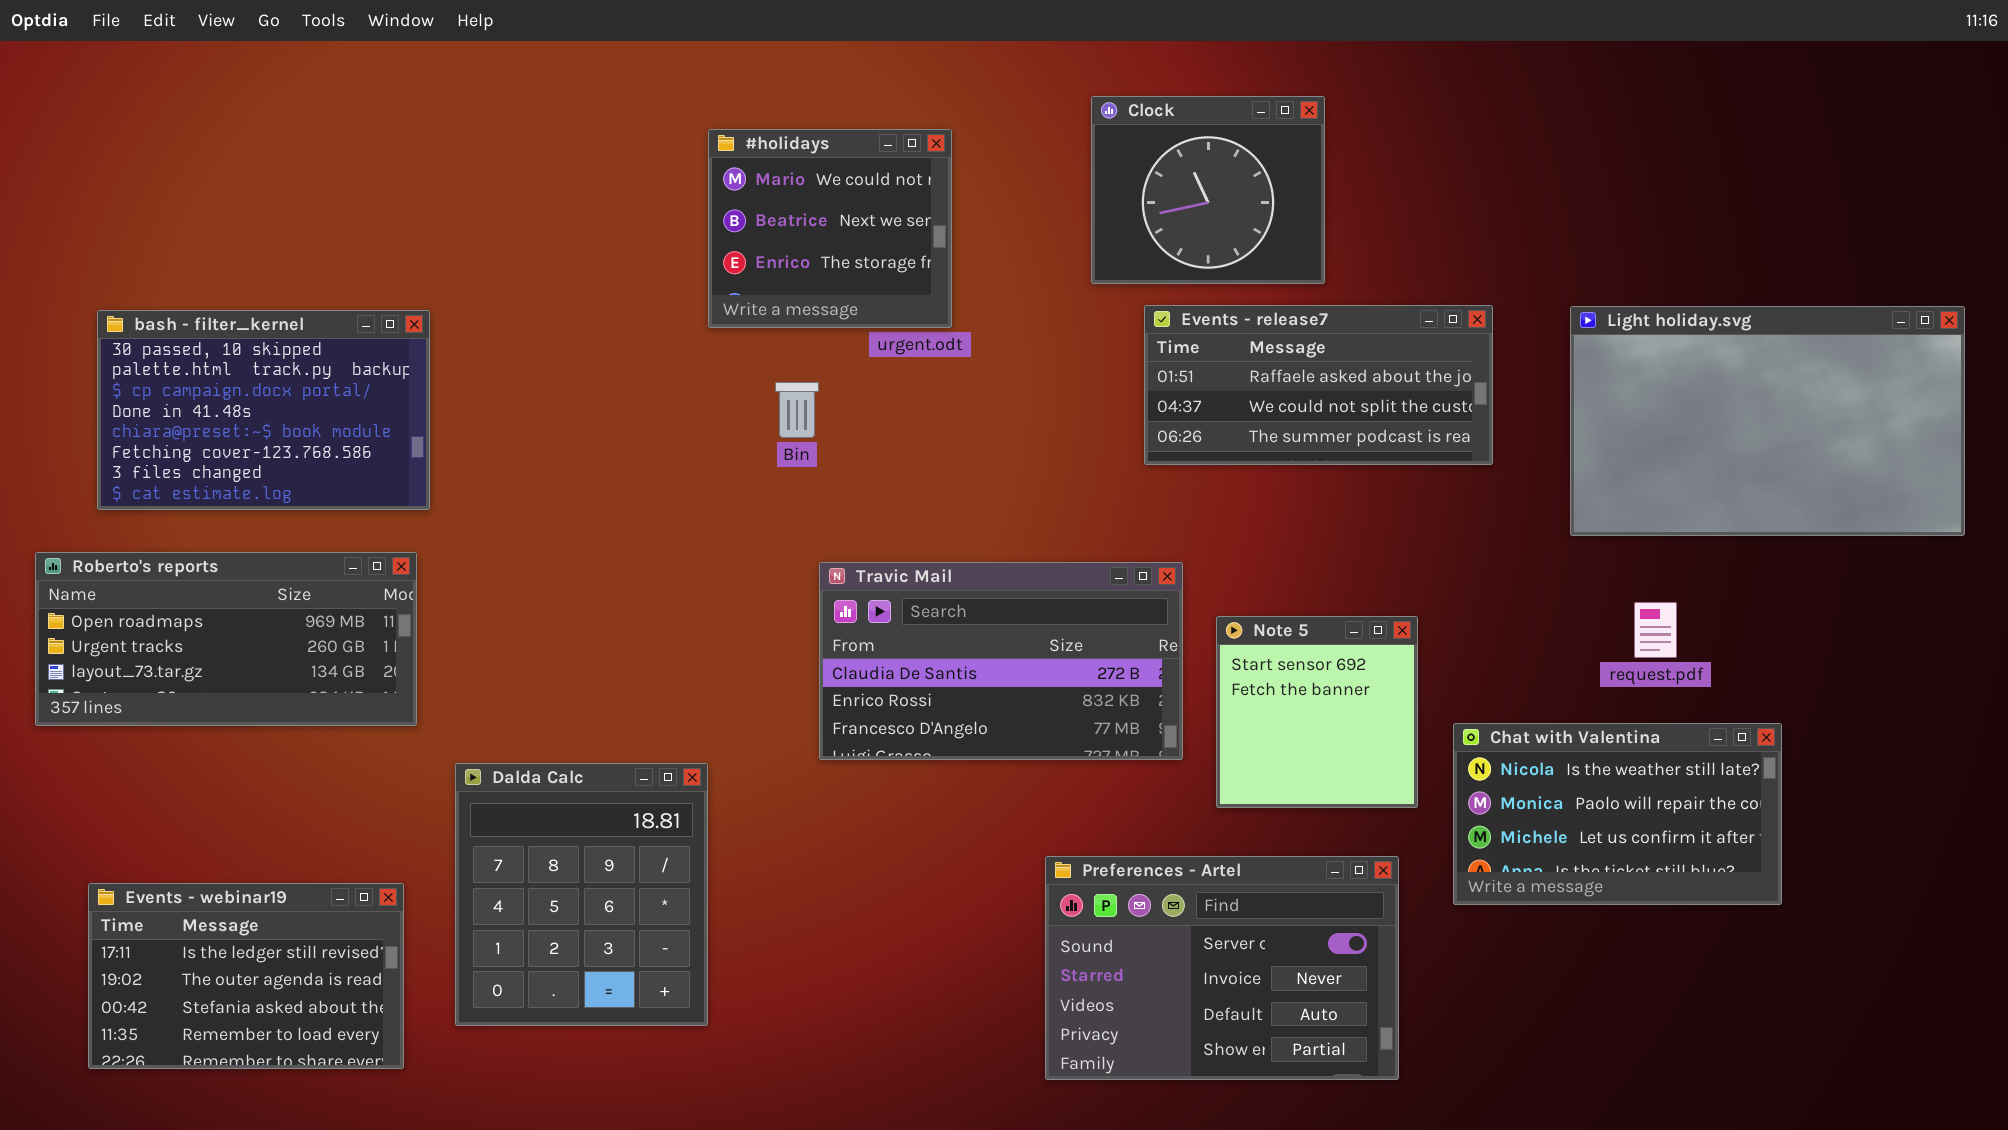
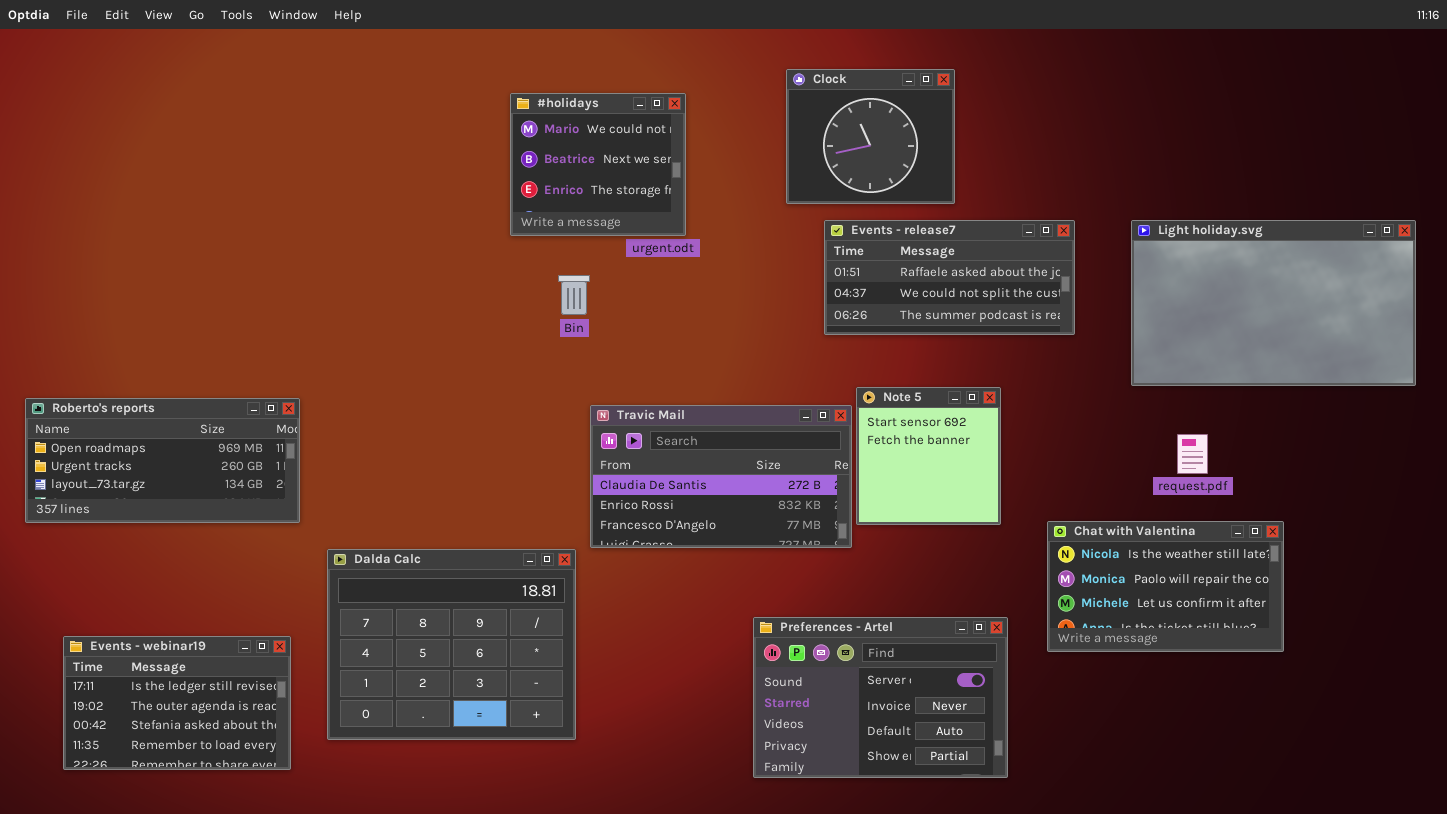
bash - filter_kernel: [97,310,430,510] -> none, closed
Note 5: [1216,616,1418,808] -> [856,387,1001,525], moved
Dalda Calc: [455,763,708,1026] -> [327,549,576,740], resized

